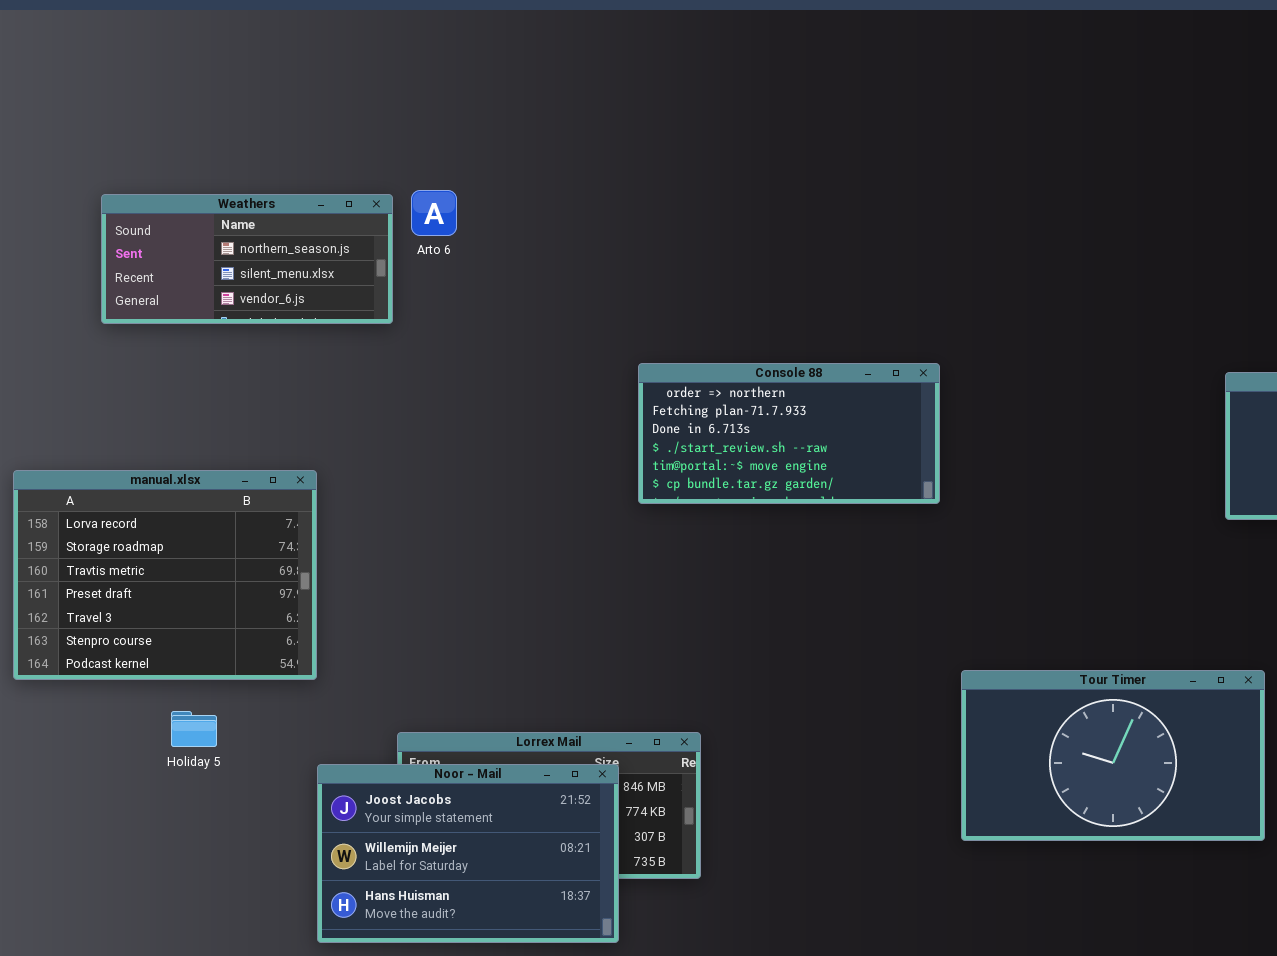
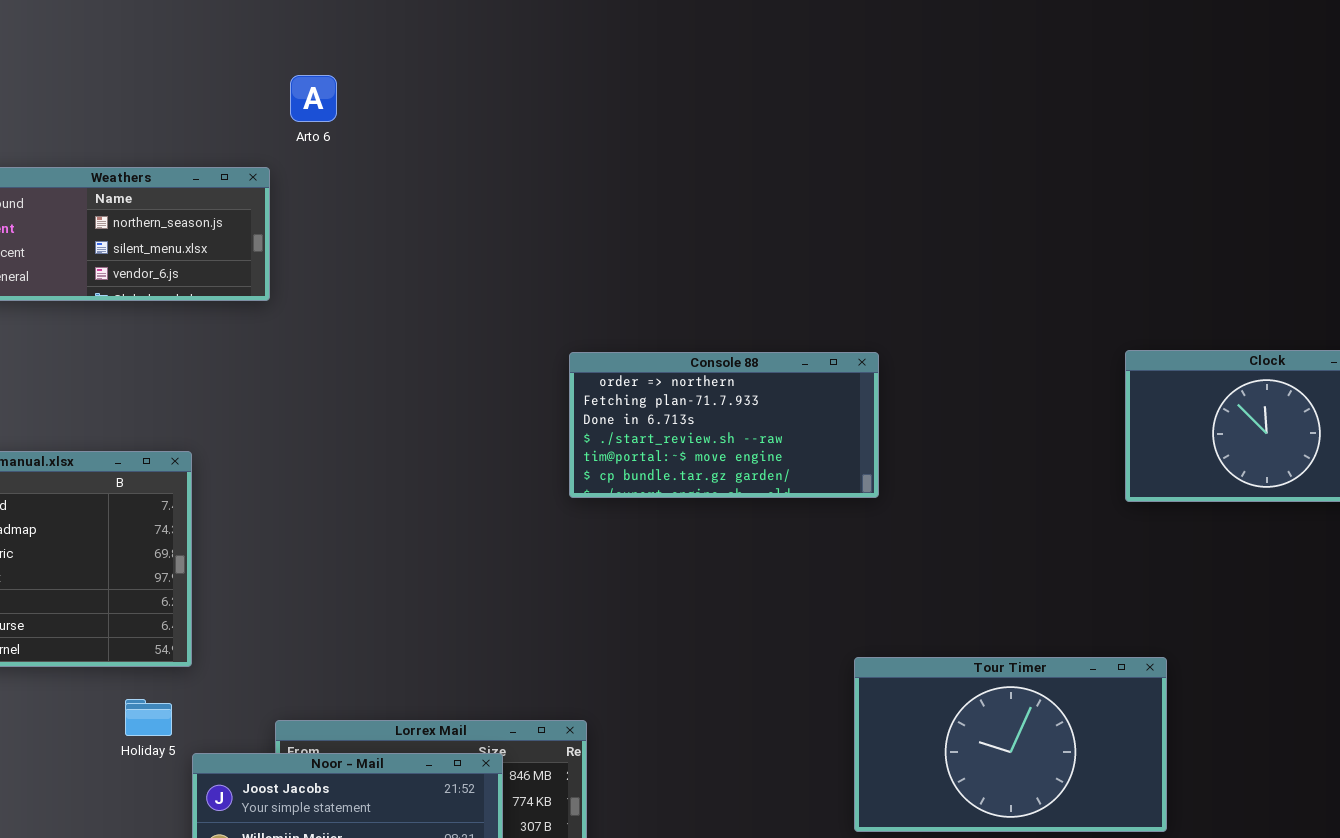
Arto 6: [411,190,457,236] -> [290,75,337,122], moved
Console 88: [638,363,940,504] -> [569,352,879,498], moved
Holiday 5: [171,711,217,747] -> [125,699,172,736], moved

